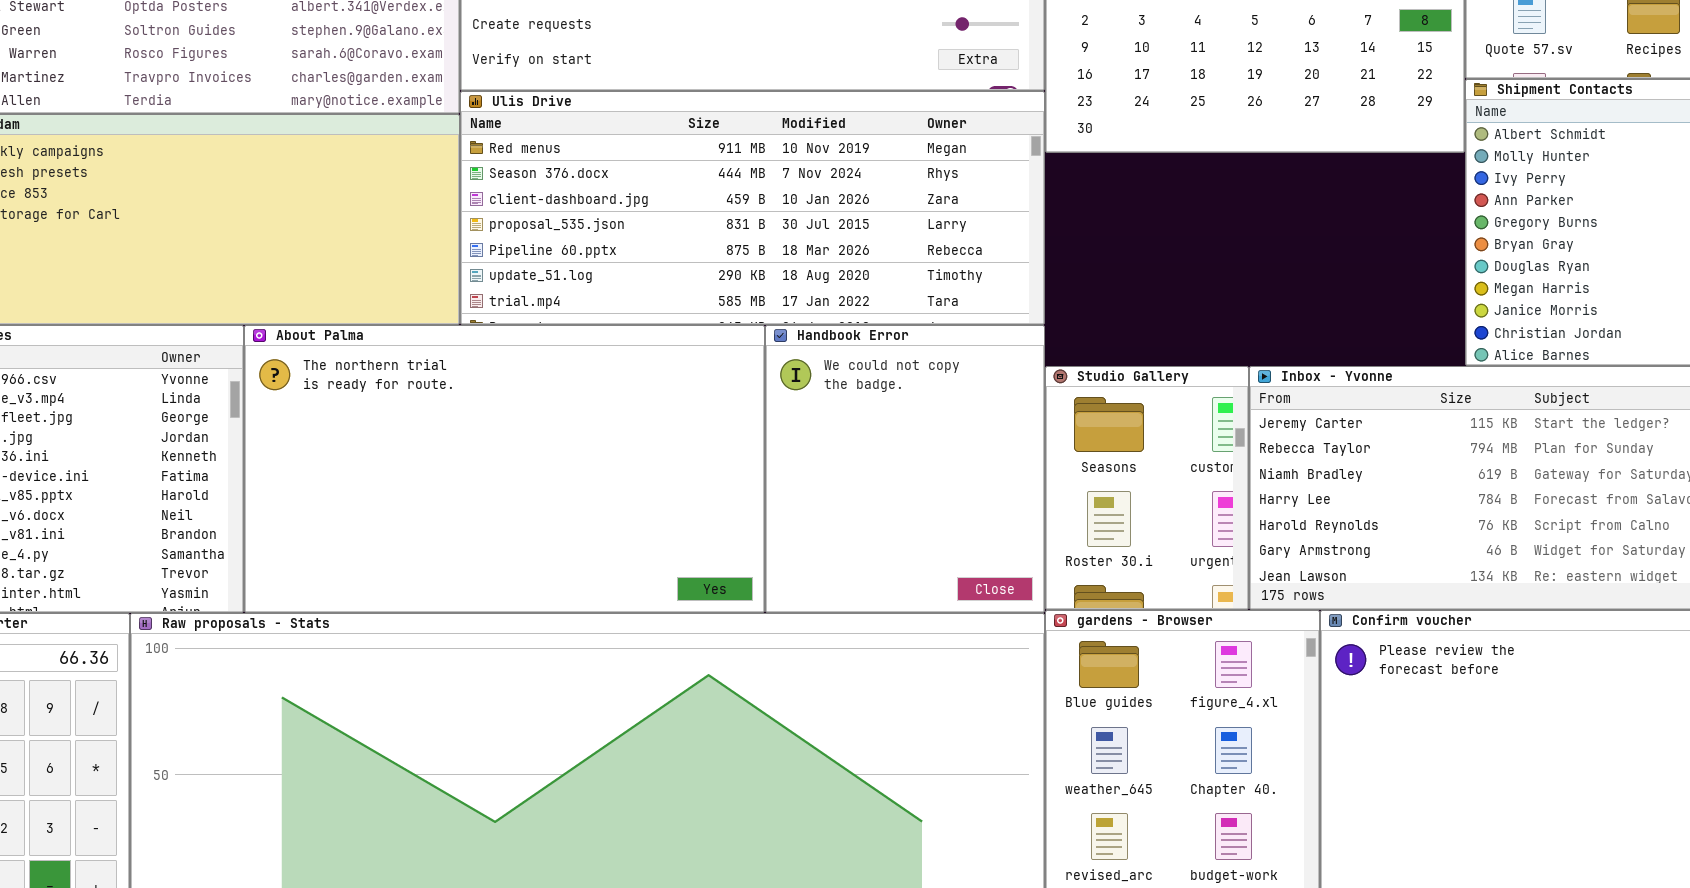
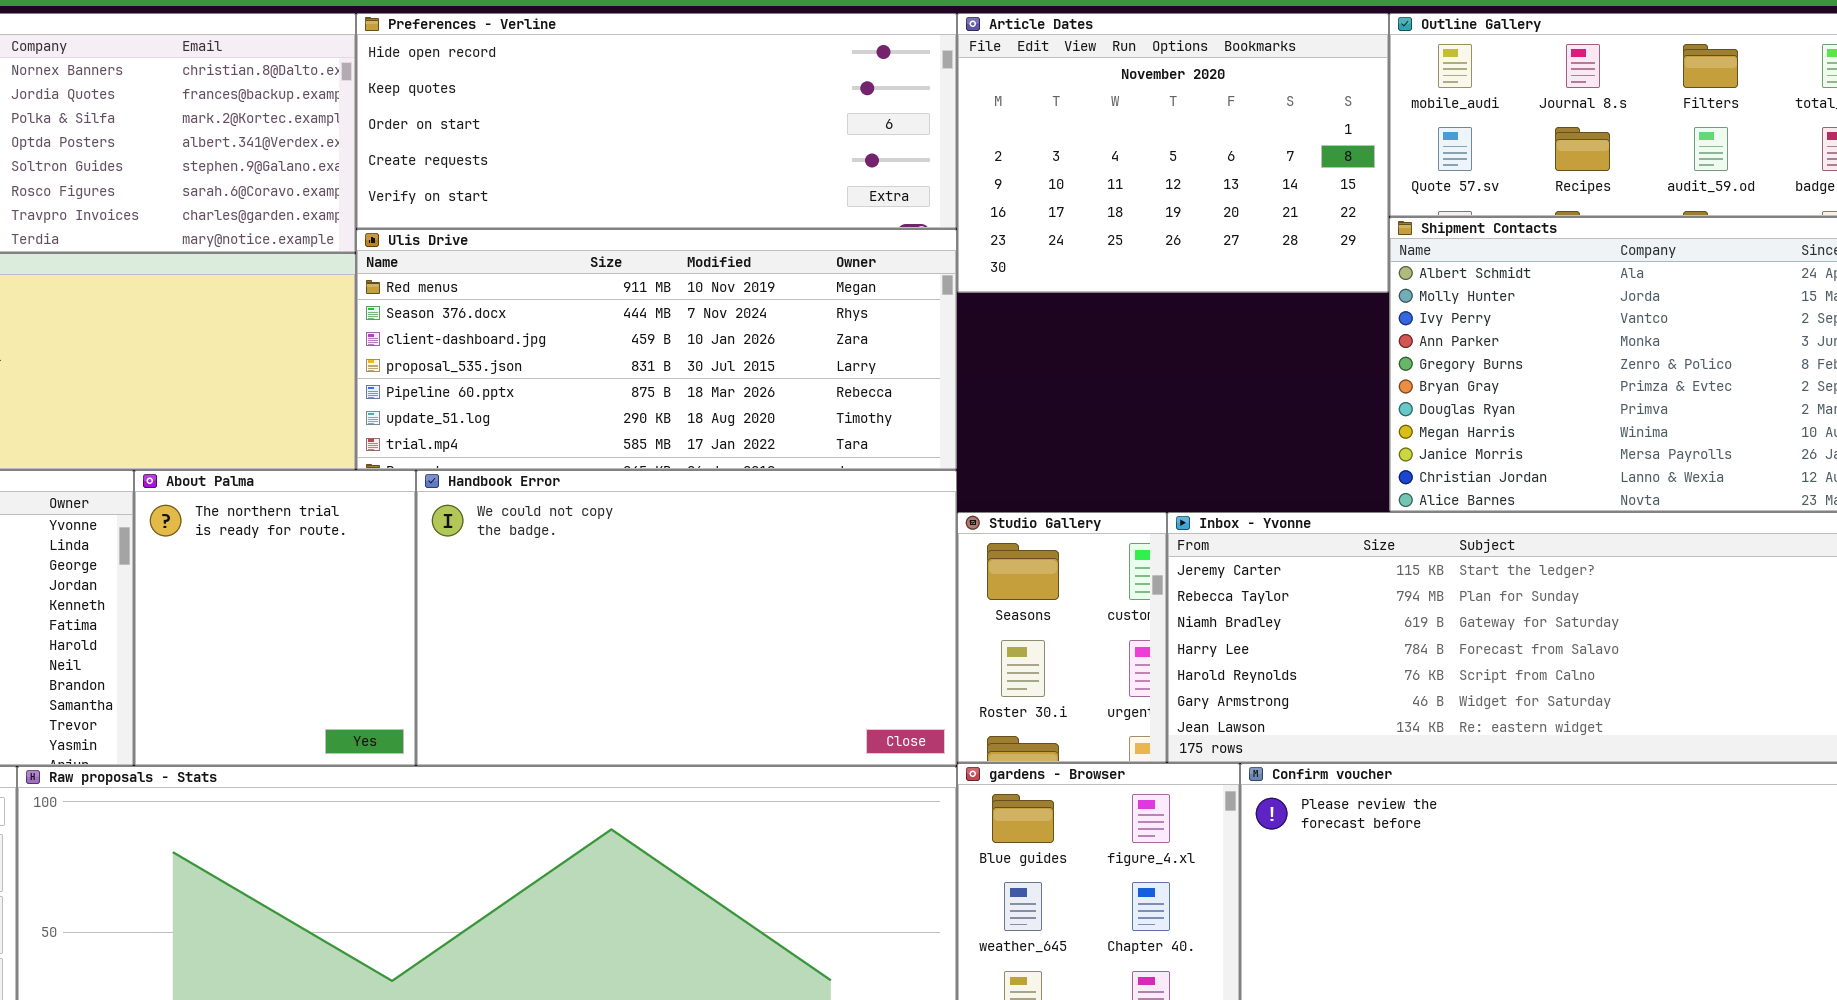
About Palma: [244,325,765,613] -> [134,470,416,766], resized
Handbook Error: [765,325,1045,613] -> [416,470,957,766], resized

